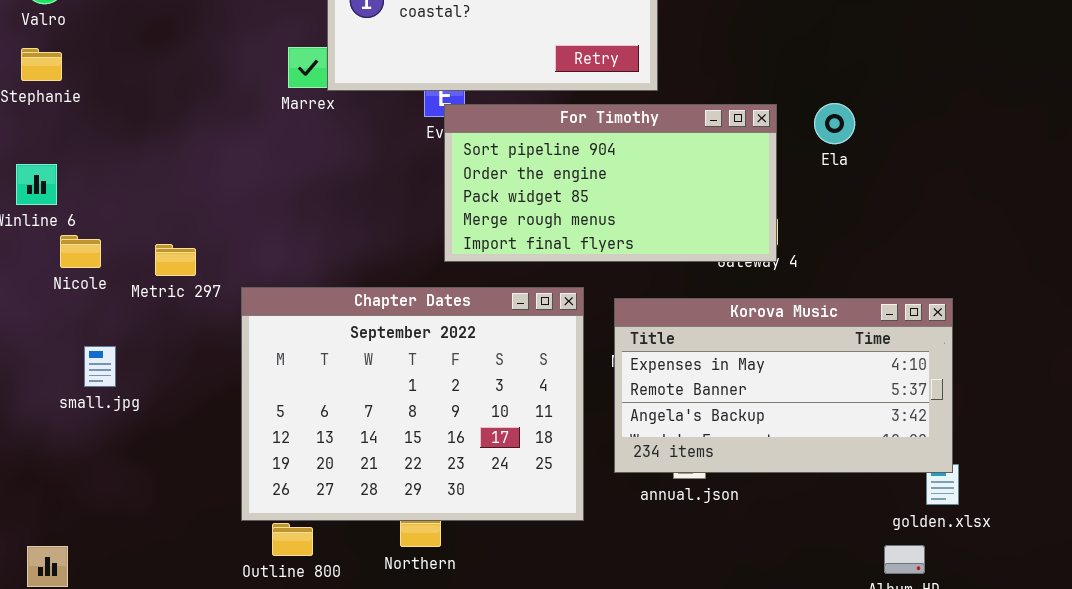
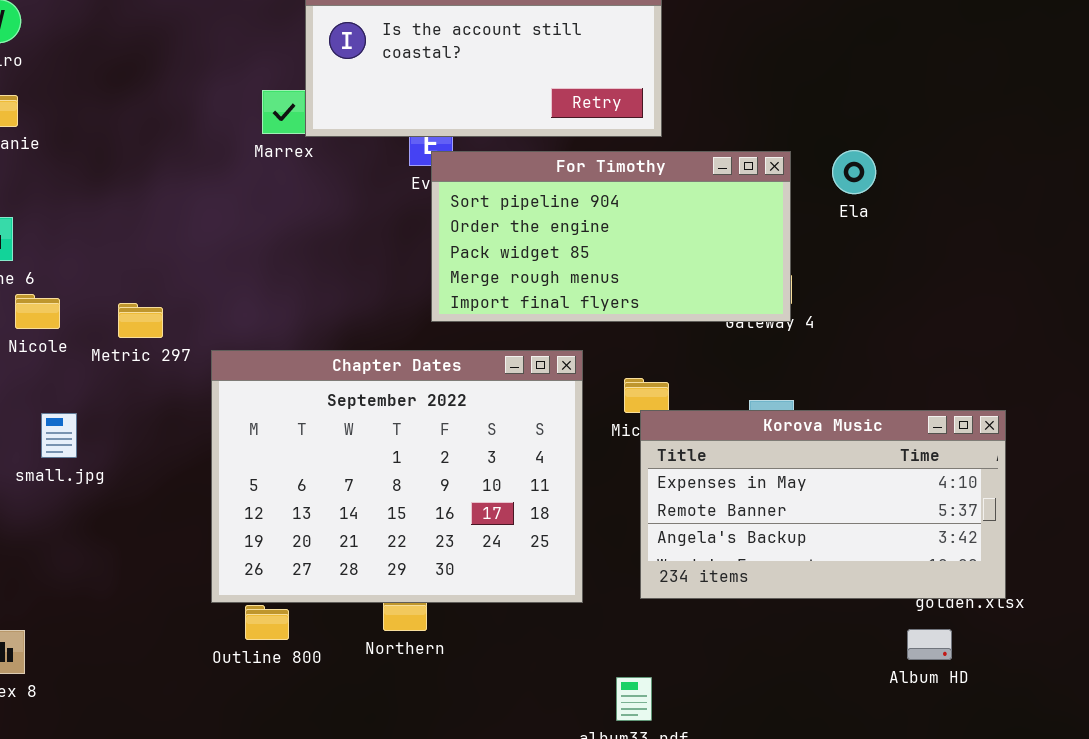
Korova Music: [614,298,953,473] -> [640,410,1006,599], moved

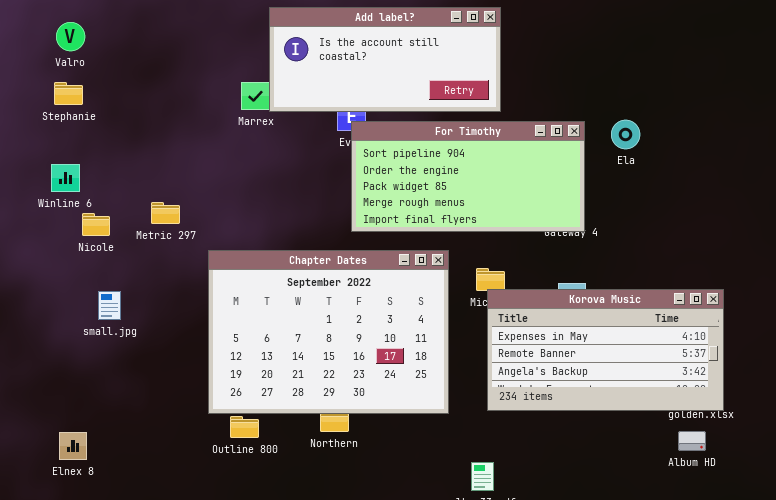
Metric 297: [118,303,163,338] -> [151,202,180,224], moved
Album HD: [907,629,952,660] -> [678,431,706,451], moved

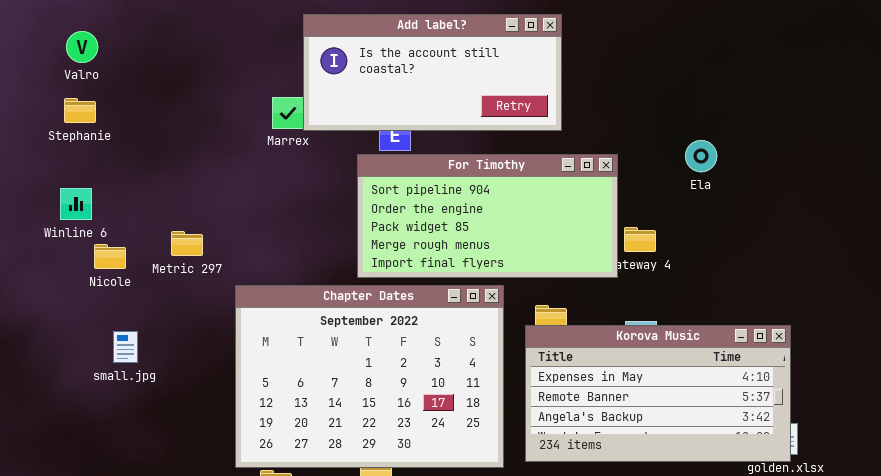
For Timothy: [351,121,585,232] -> [357,154,618,278], moved
Korova Music: [487,289,724,411] -> [525,325,791,462], moved

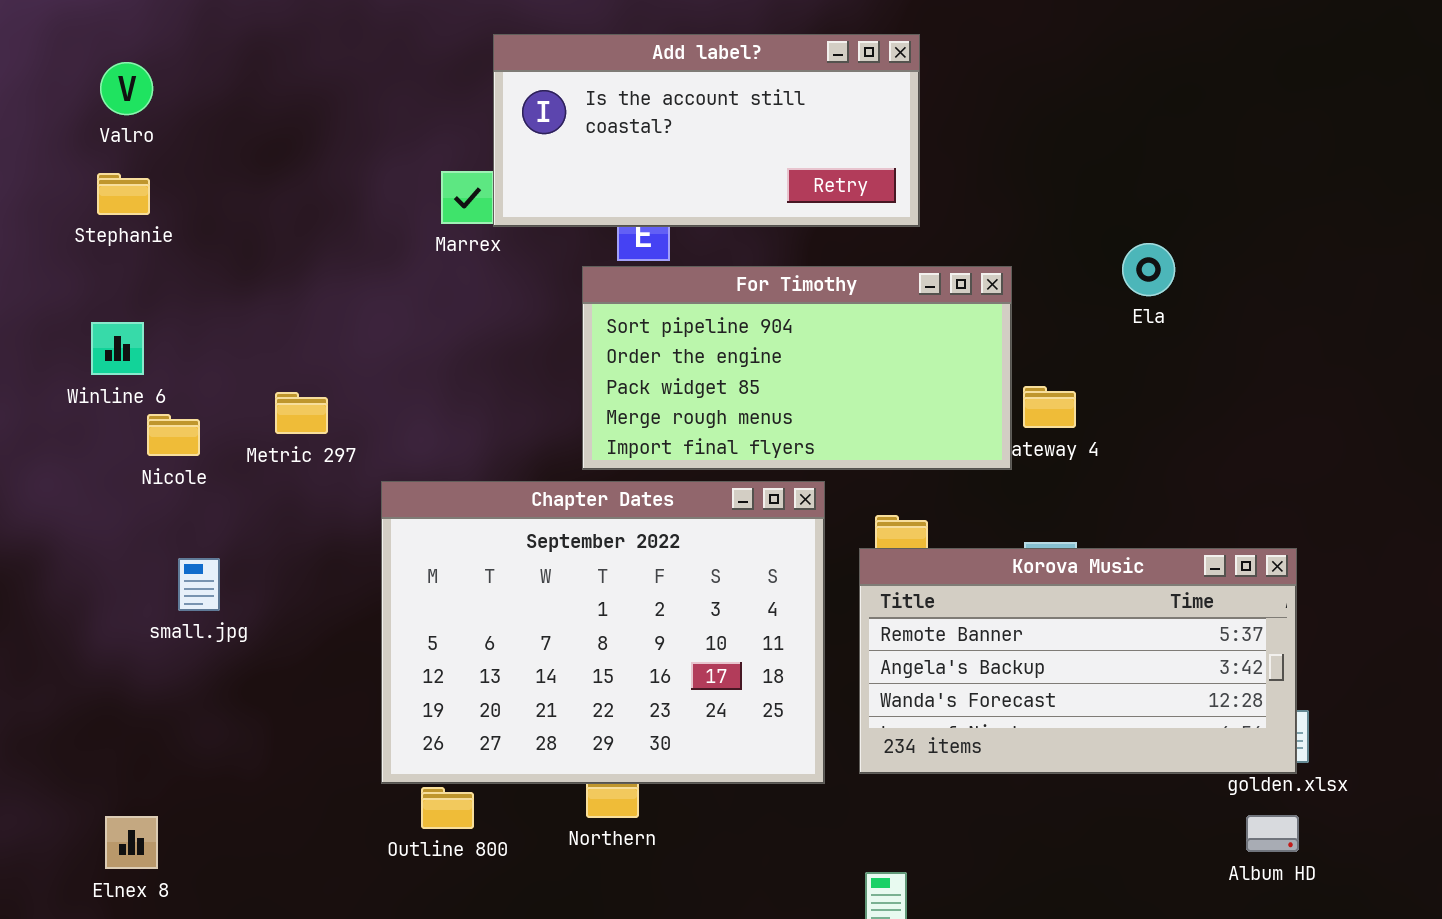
Korova Music: [525,325,791,462] -> [859,548,1297,774], scrolled down 1 row

